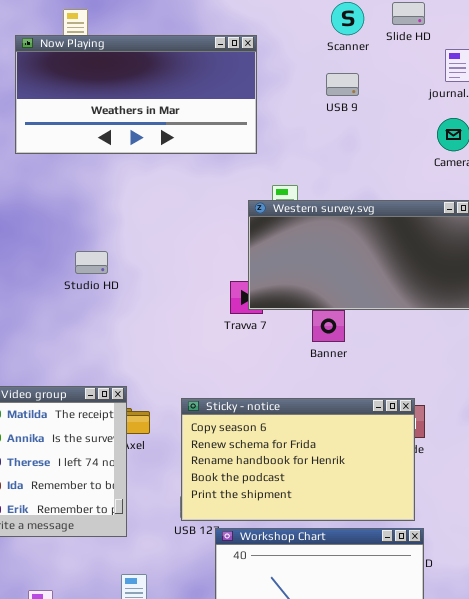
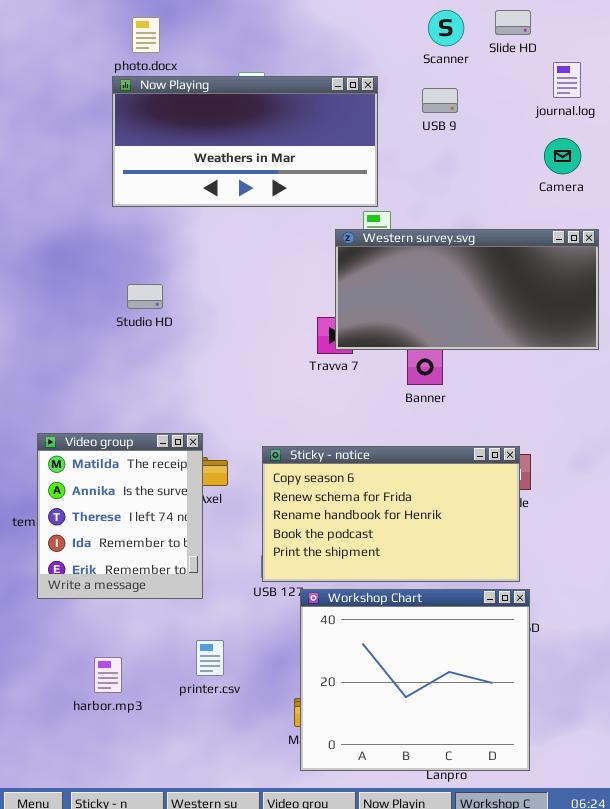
Now Playing: [15,35,257,154] -> [112,76,378,207], moved
Studio HD: [75,251,108,274] -> [127,284,163,309], moved

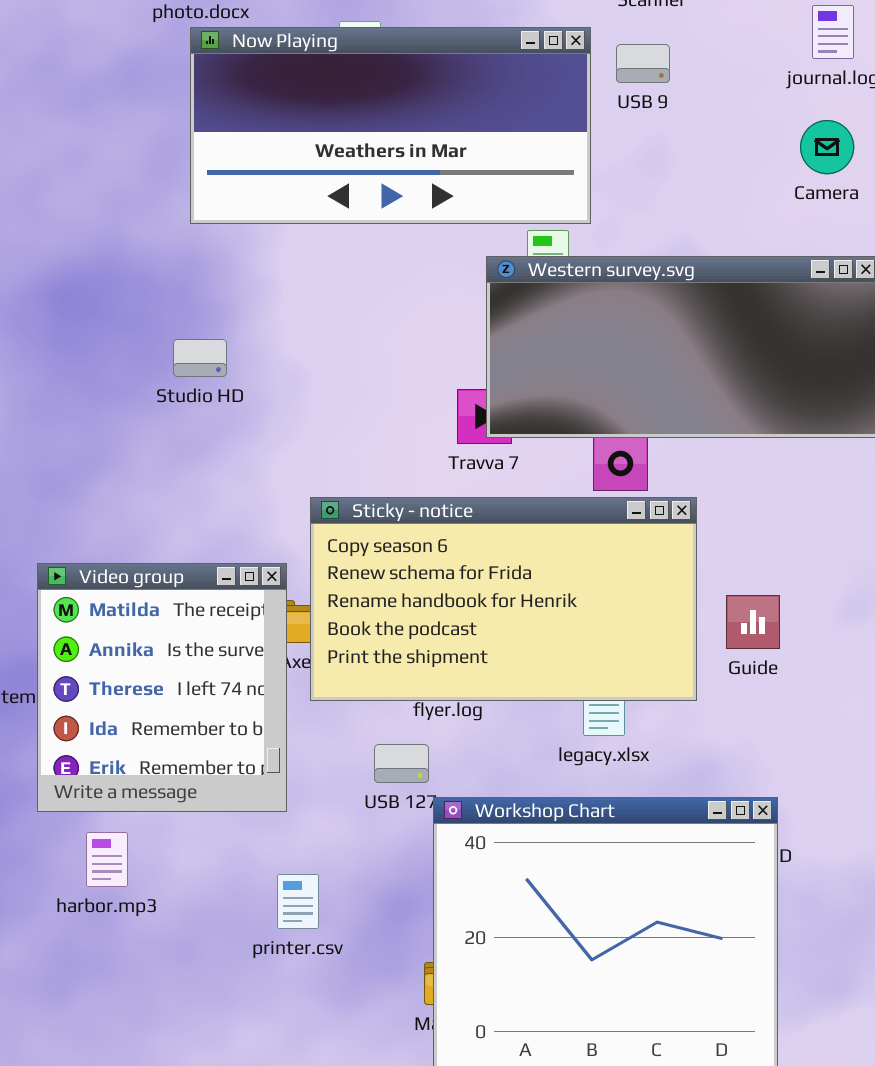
Now Playing: [112,76,378,207] -> [190,27,591,224], moved
Sticky - notice: [262,446,520,582] -> [310,497,697,701], moved
harbor.mp3: [94,657,122,693] -> [86,832,128,887], moved

